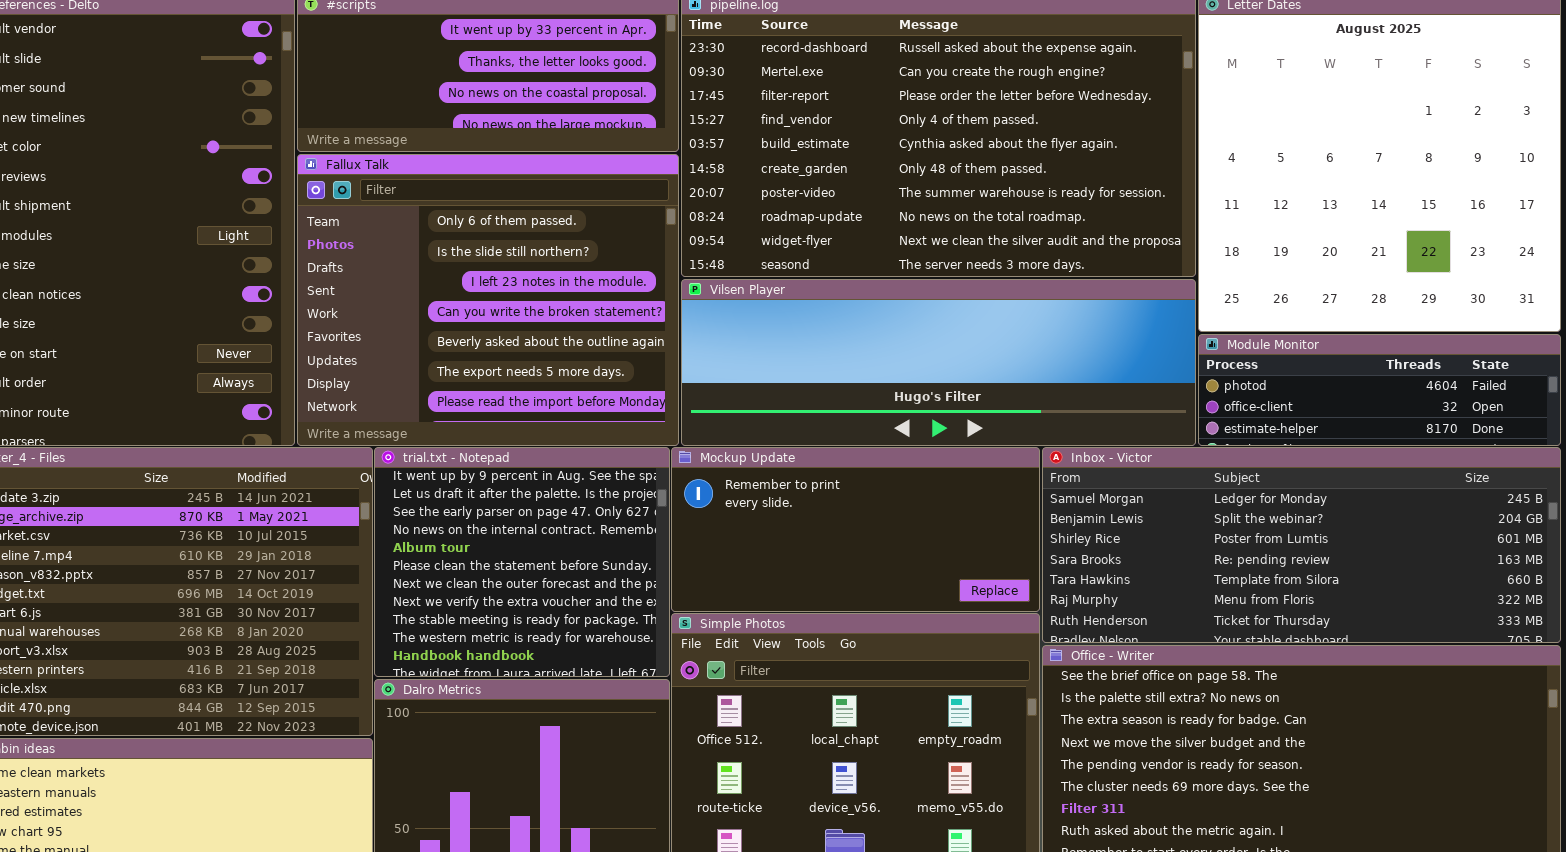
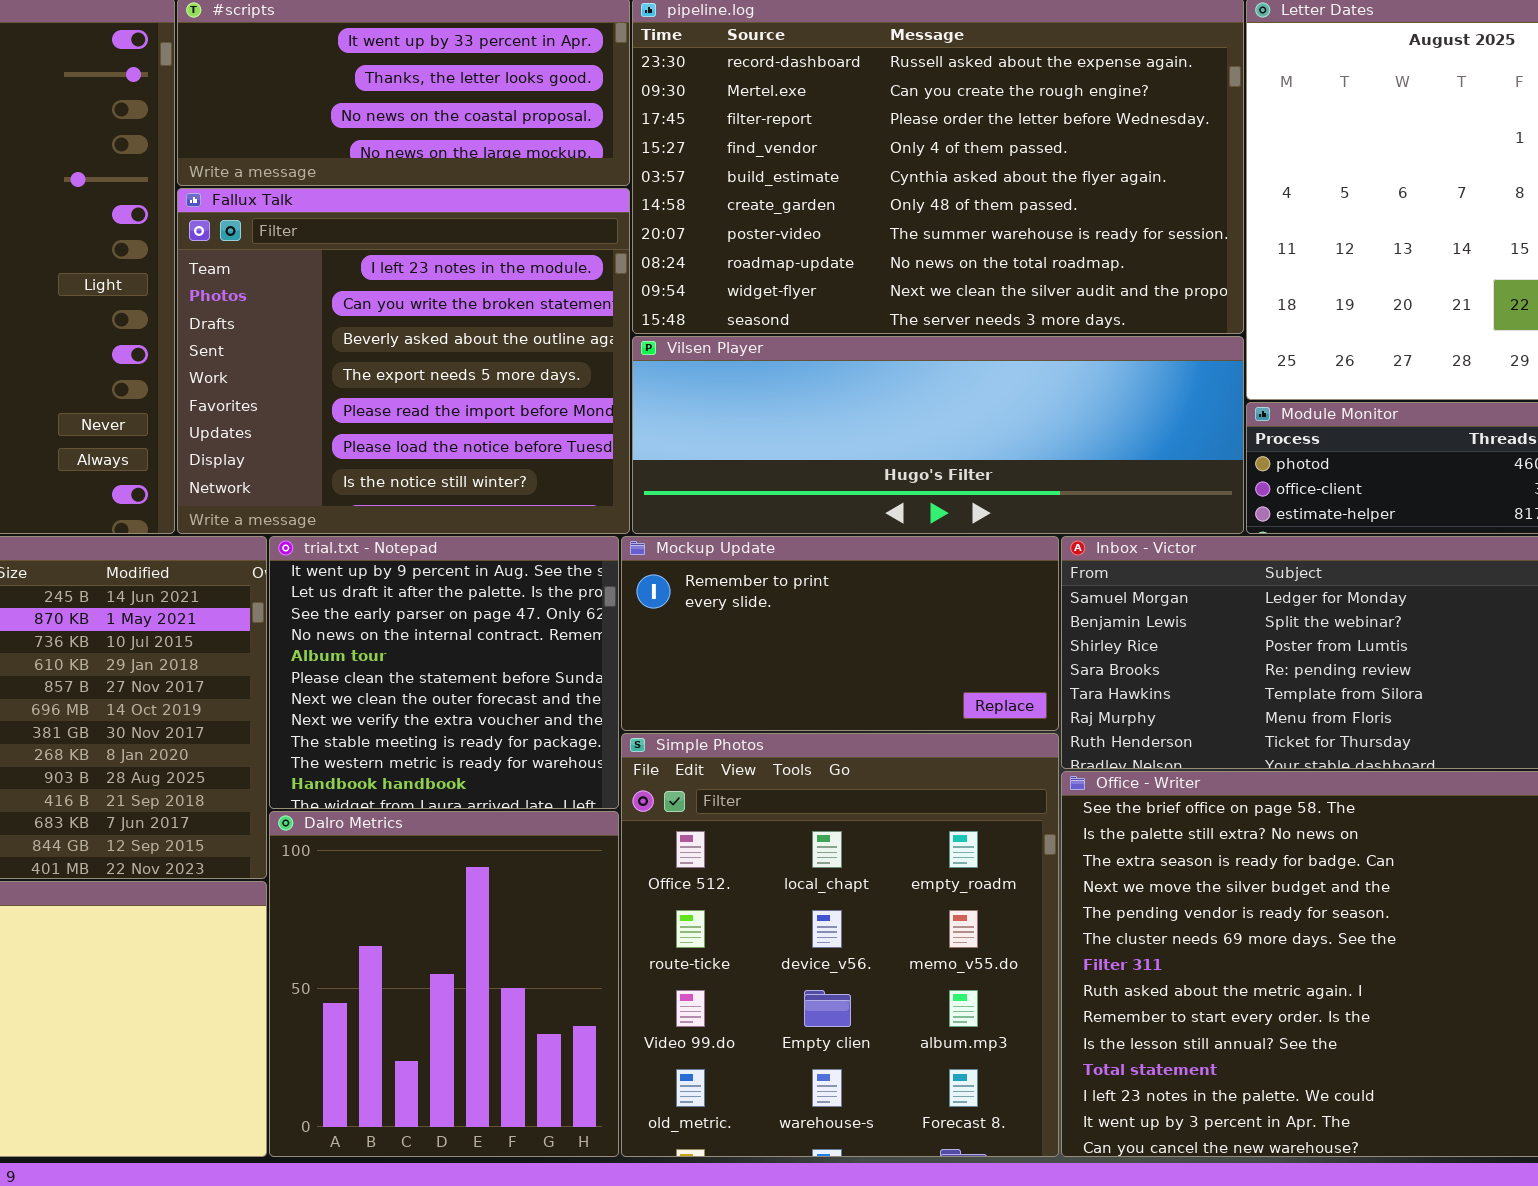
Fallux Talk: [297,154,679,446] -> [177,188,630,534], scrolled down 2 rows

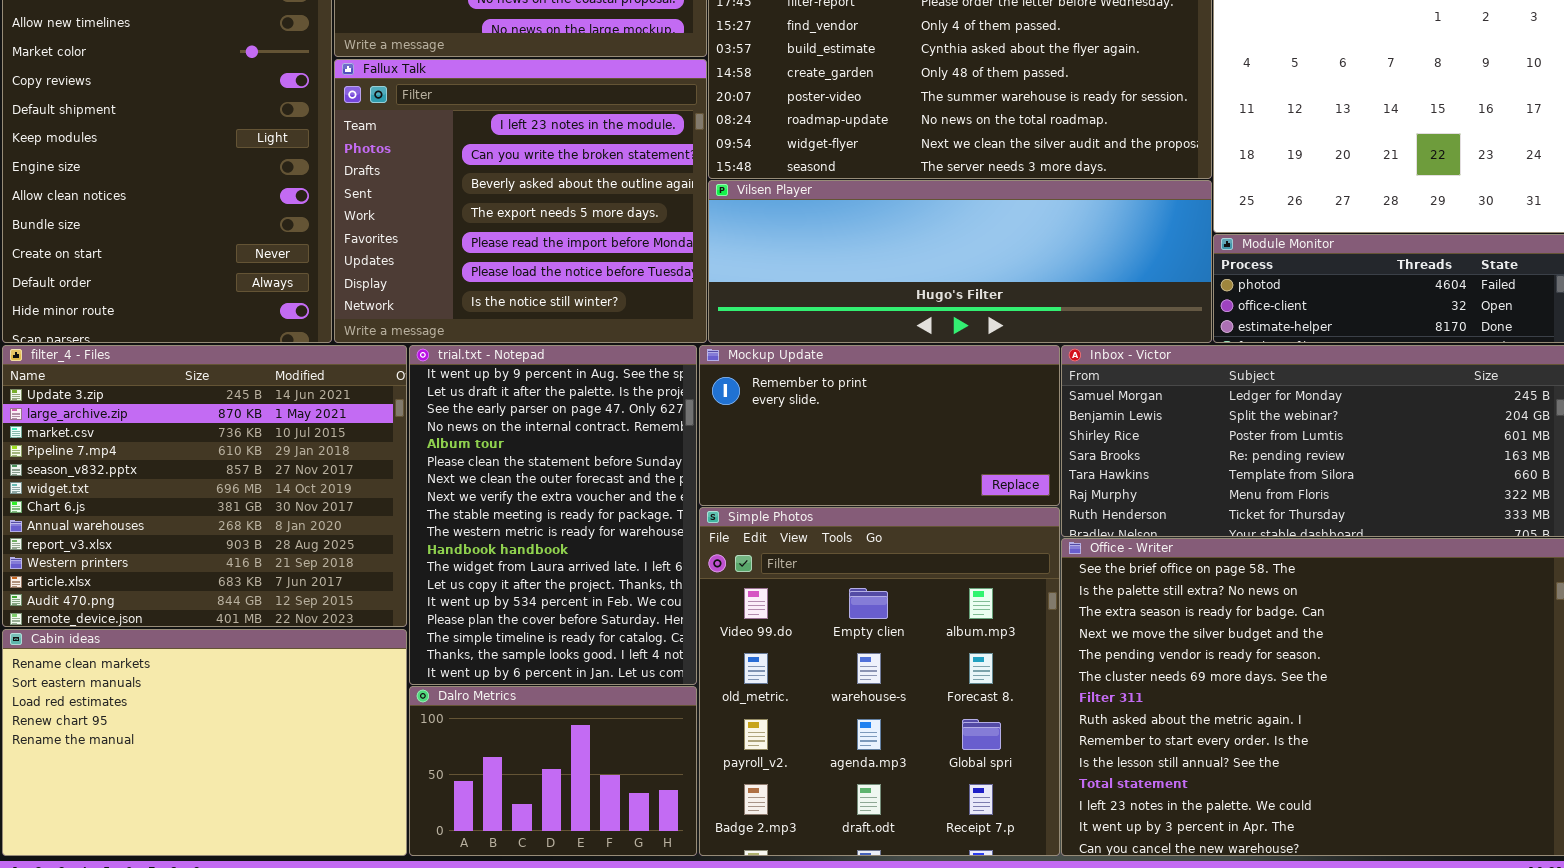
trial.txt - Notepad: [269,536,619,809] -> [409,345,697,685], resized
Simple Photos: [621,733,1059,1157] -> [699,507,1060,856], scrolled down 2 rows
Dalro Metrics: [269,811,619,1157] -> [409,686,697,856], resized

